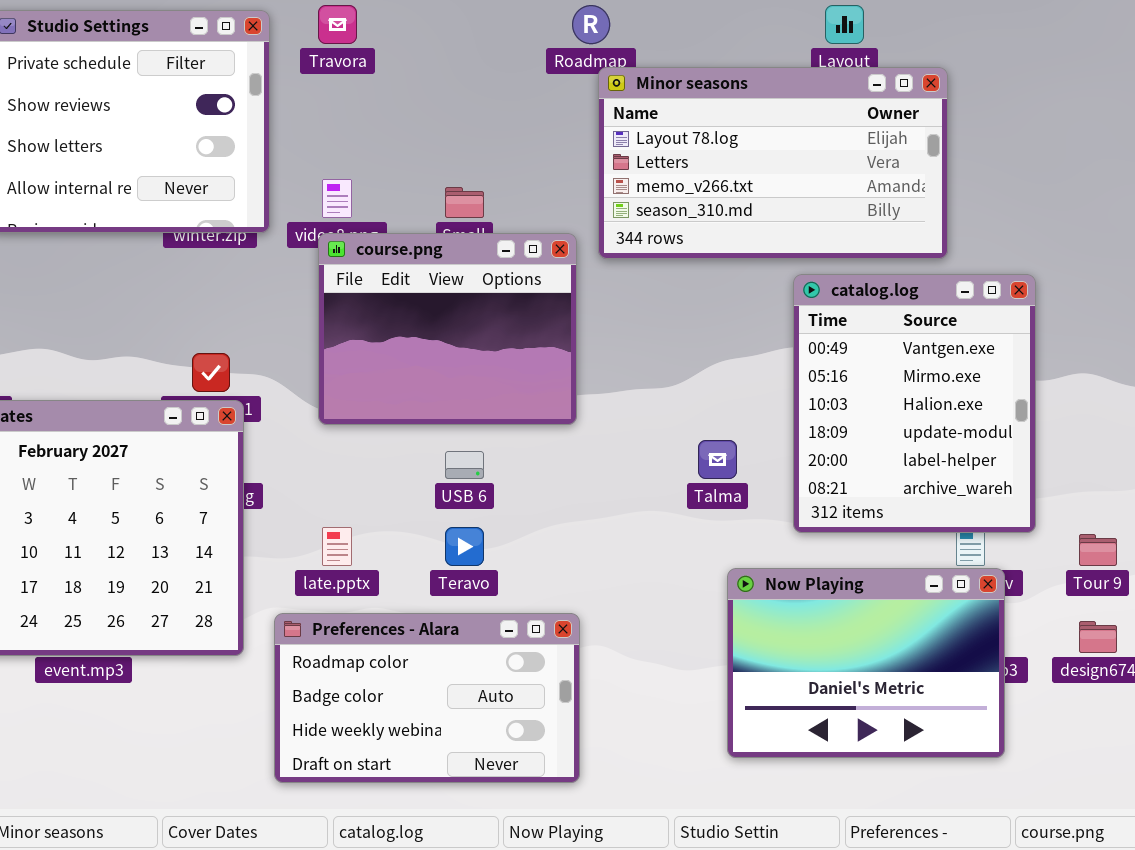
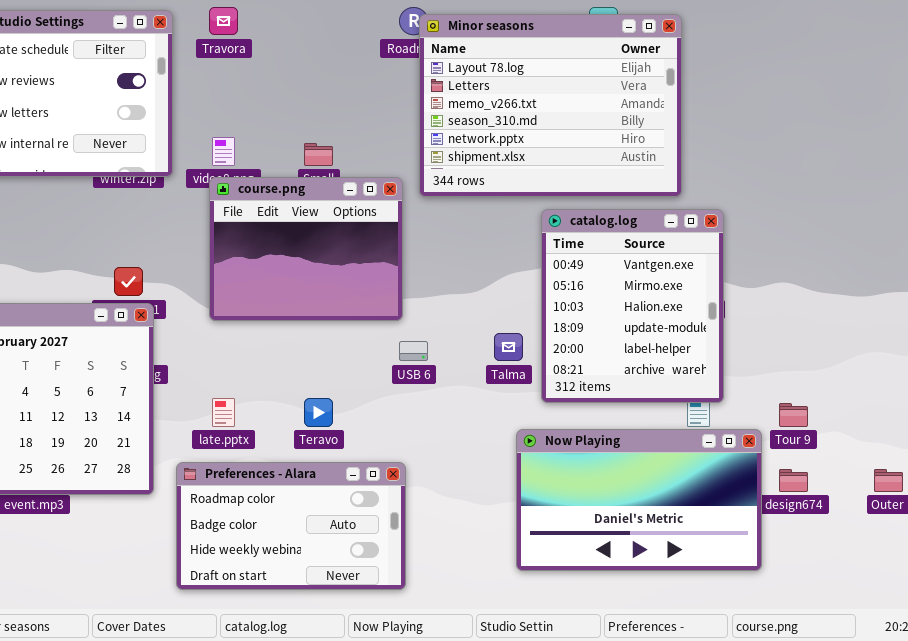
Minor seasons: [598,67,948,259] -> [419,14,682,197], resized
catalog.log: [793,274,1036,533] -> [541,209,724,403], moved
USB 6: [445,451,484,479] -> [399,341,428,361], moved
Now Playing: [727,568,1005,758] -> [516,429,762,571], resized

